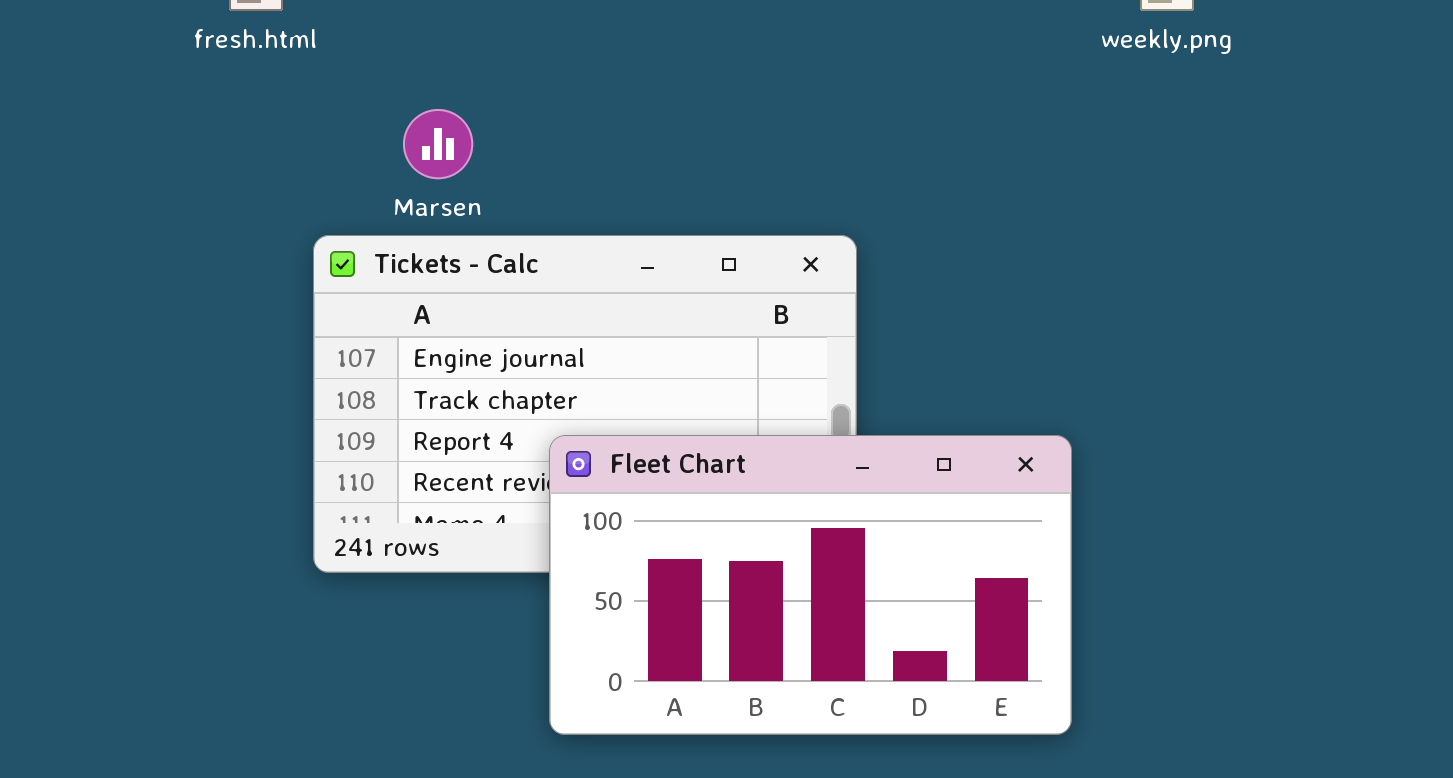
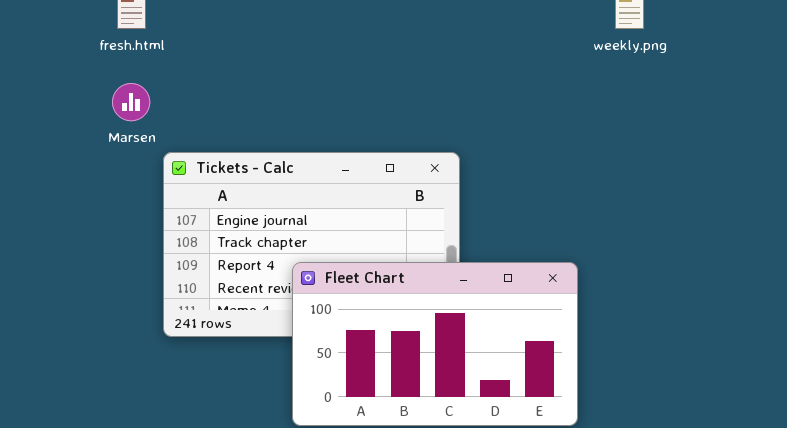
Marsen: [403,109,473,179] -> [112,83,150,121], moved

